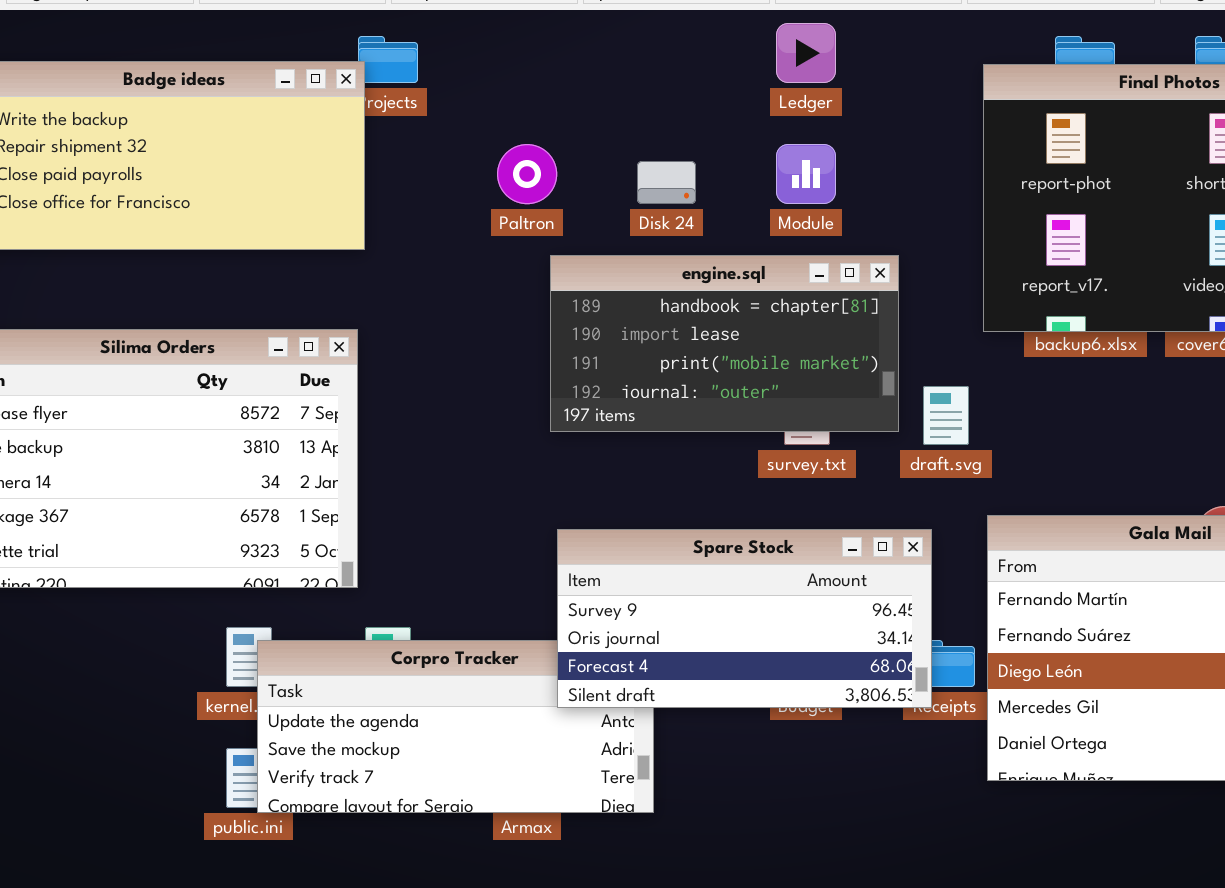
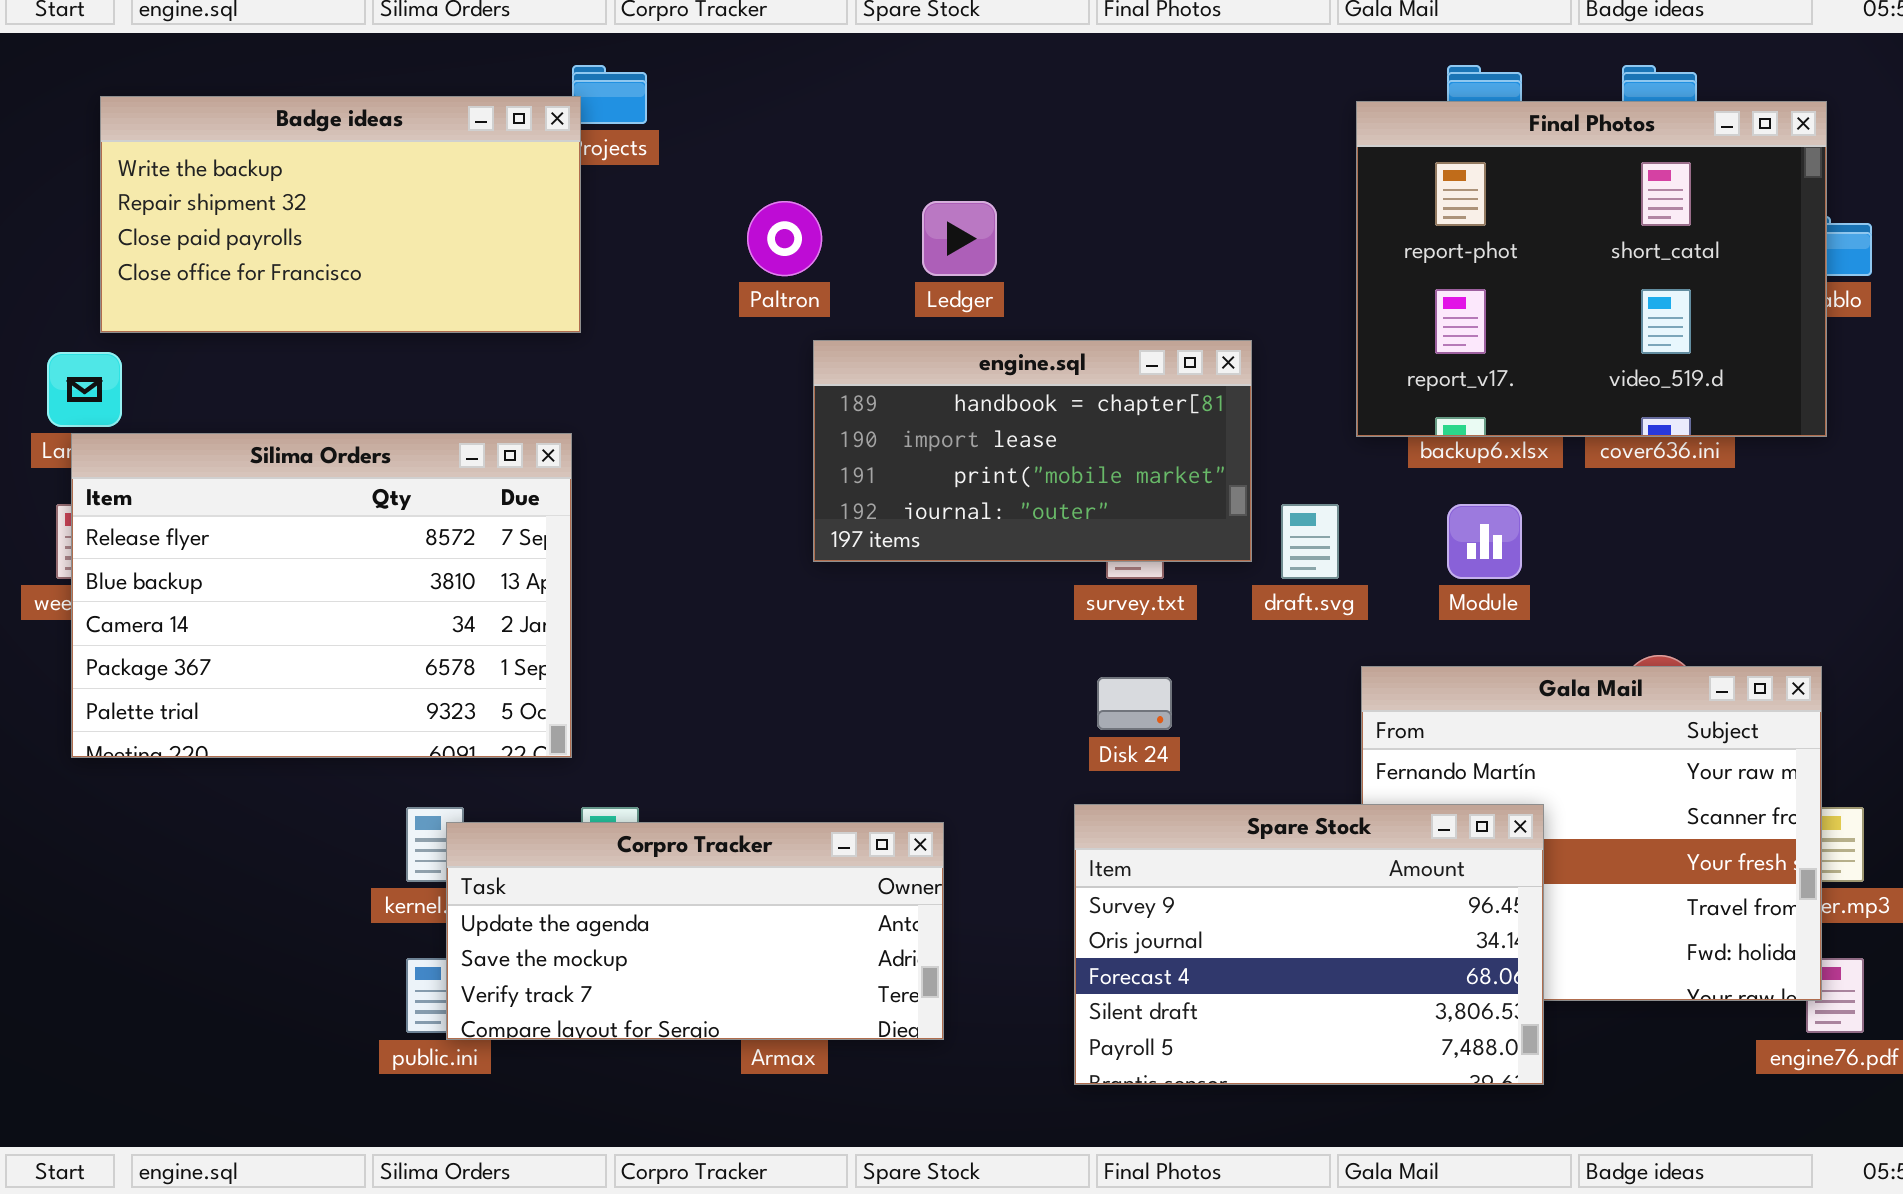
Ledger: [776,23,836,83] -> [922,201,997,276], moved
Module: [776,144,836,204] -> [1447,504,1522,579], moved
Disk 24: [637,161,696,204] -> [1097,677,1172,730], moved
Spare Stock: [557,529,932,708] -> [1074,804,1544,1085], moved, resized

